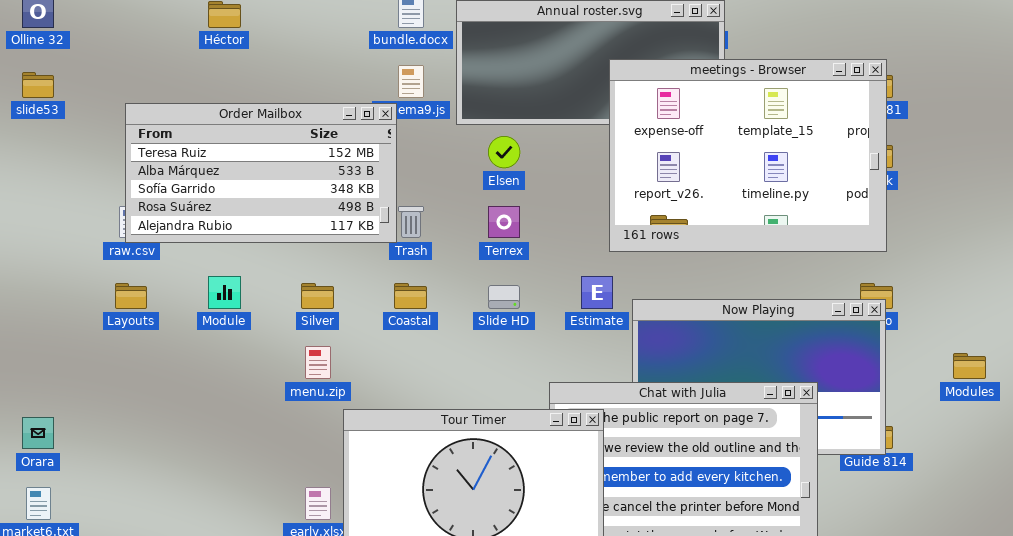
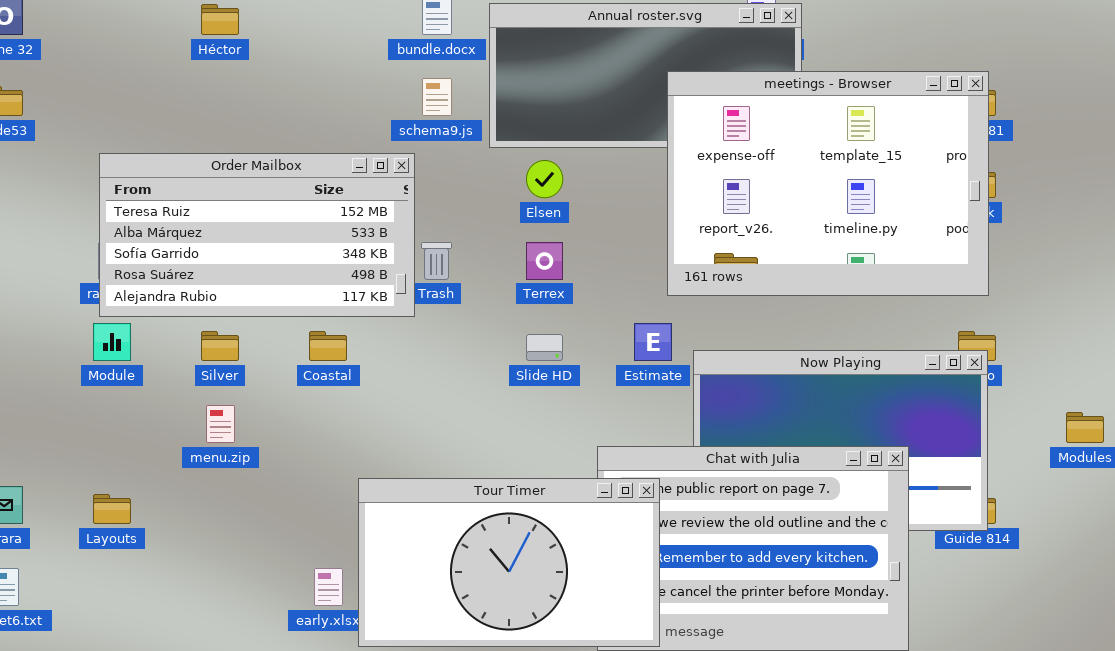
Order Mailbox: [125,103,397,243] -> [99,153,415,317], moved
Module: [208,276,241,309] -> [93,323,131,361], moved
Layouts: [115,283,147,309] -> [93,494,131,524], moved
Silver: [301,283,334,309] -> [201,331,239,361], moved
Coastal: [394,283,427,309] -> [309,331,347,361], moved
menu.zip: [305,346,331,379] -> [206,405,235,443], moved

